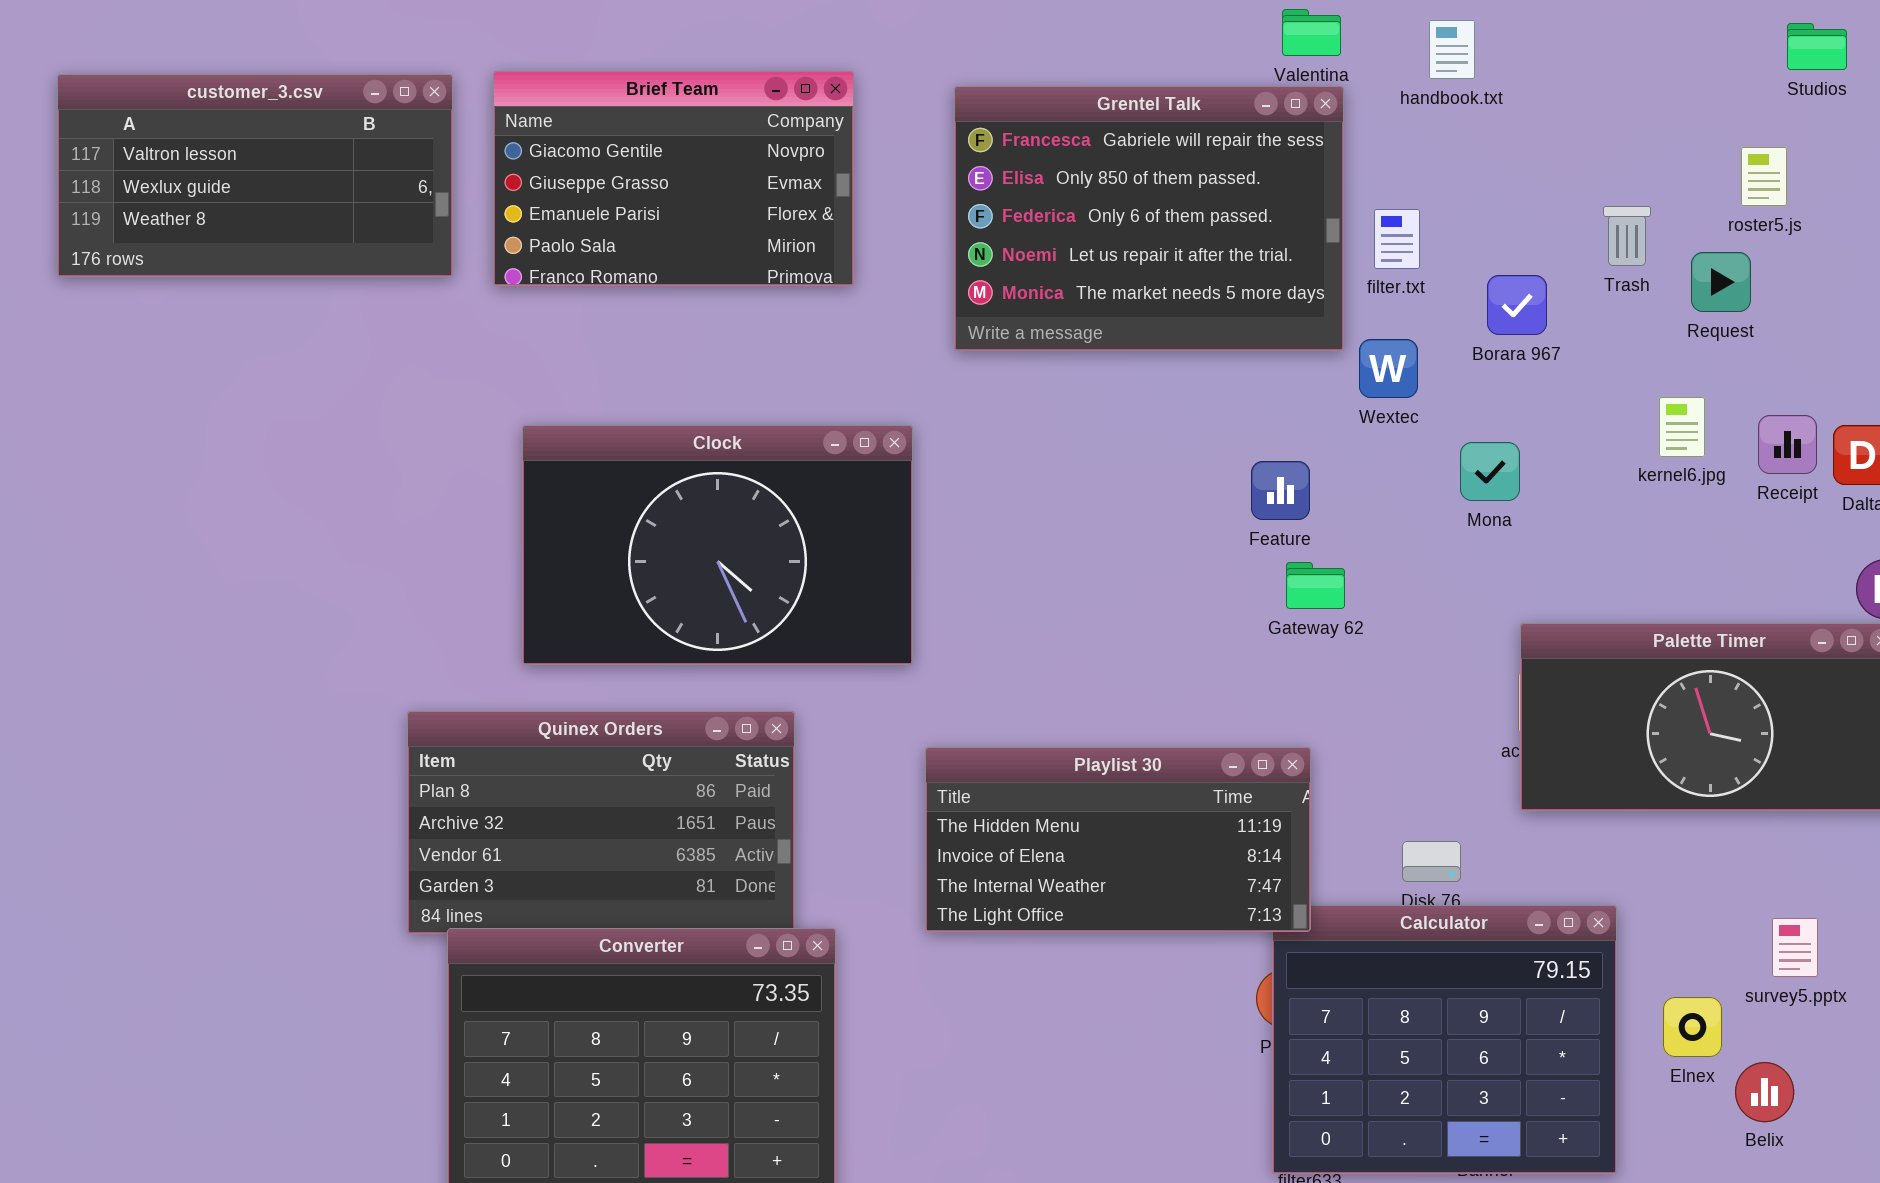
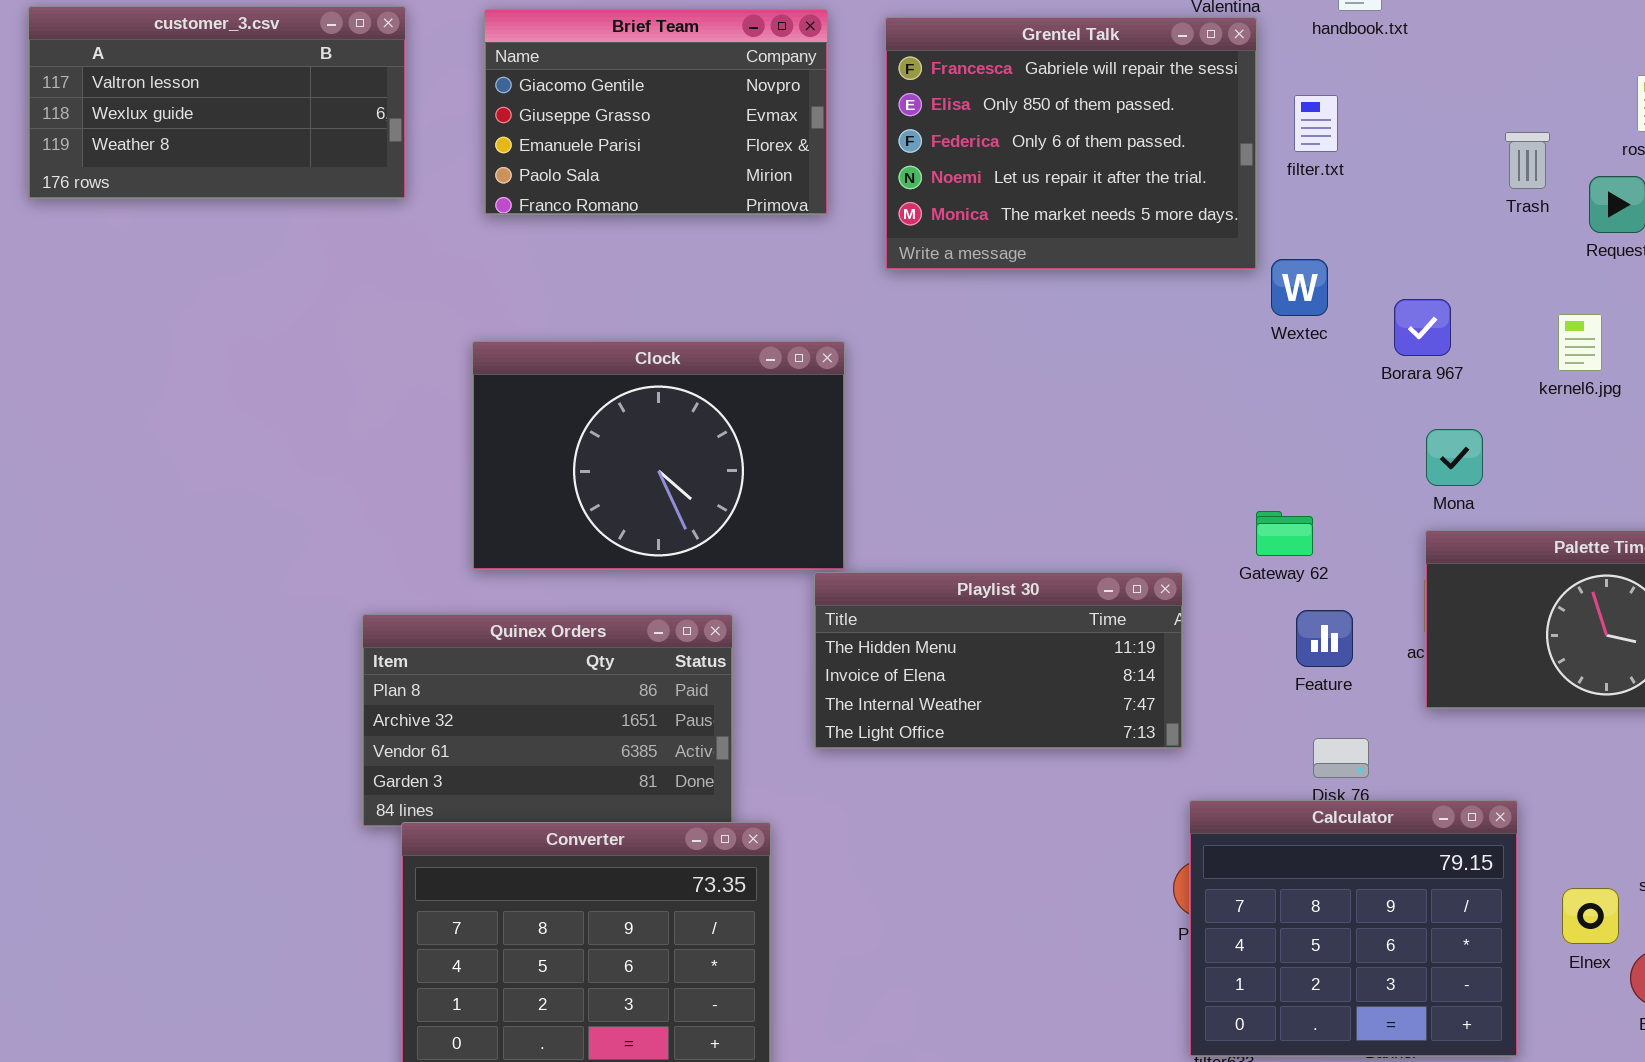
Brief Team: [493,71,854,286] -> [484,9,828,215], moved
filter.txt: [1374,209,1420,269] -> [1294,95,1338,152], moved
Borara 967: [1487,275,1547,335] -> [1394,299,1451,356], moved
Mona: [1460,442,1520,501] -> [1426,429,1483,486], moved
Feature: [1251,461,1310,520] -> [1296,610,1353,667], moved
Gateway 62: [1286,562,1345,609] -> [1256,511,1313,556], moved
Playlist 30: [925,747,1311,932] -> [814,572,1183,749], moved

